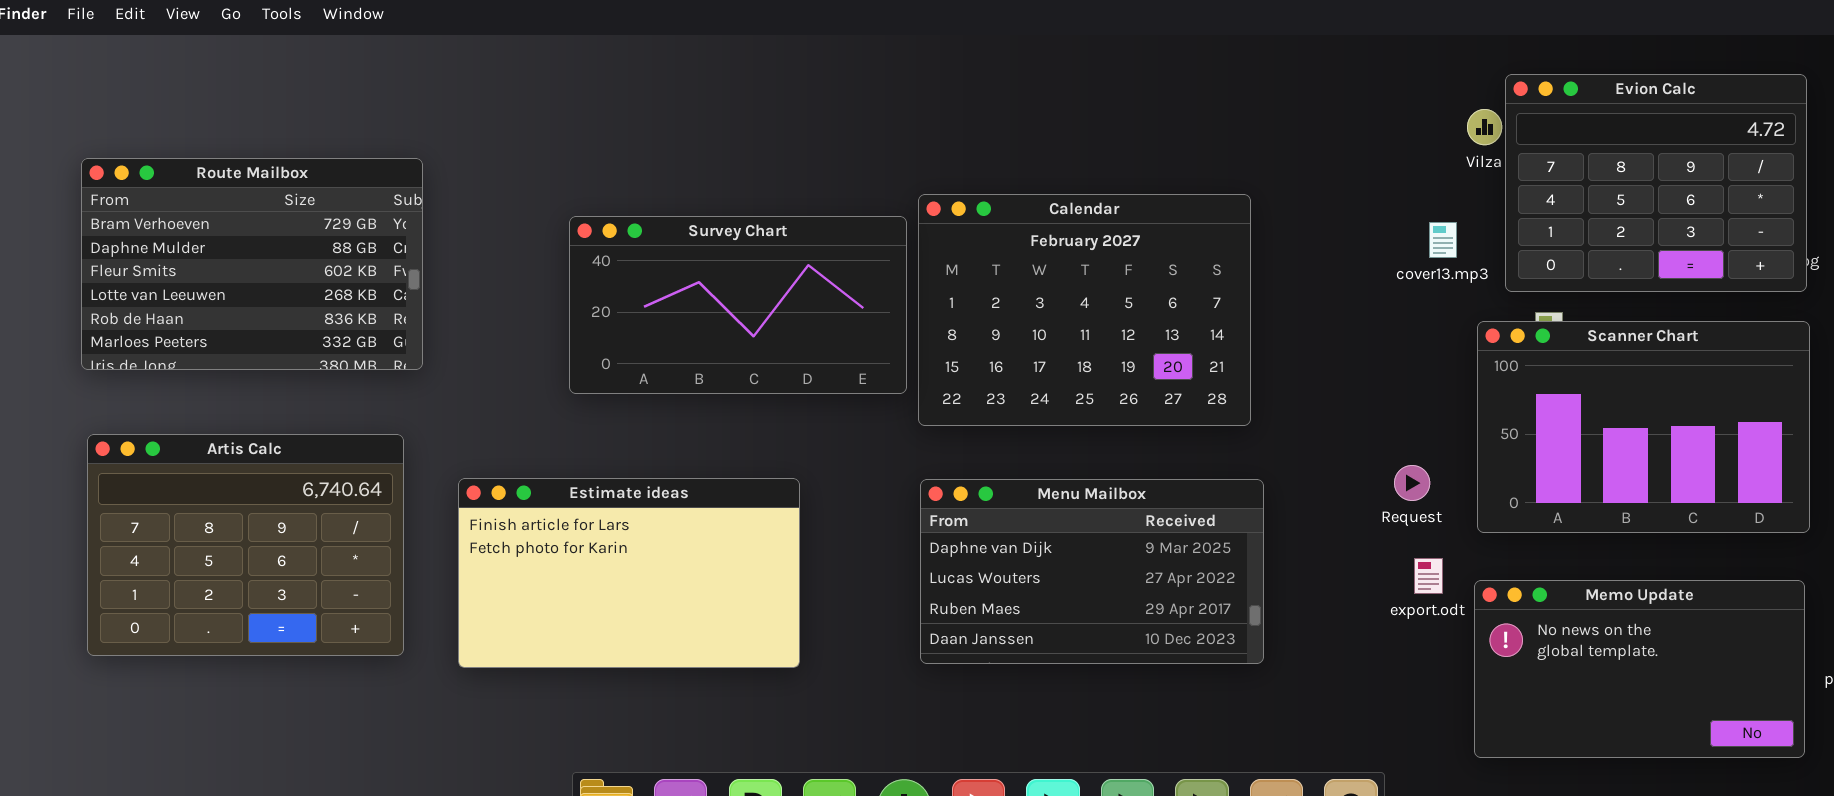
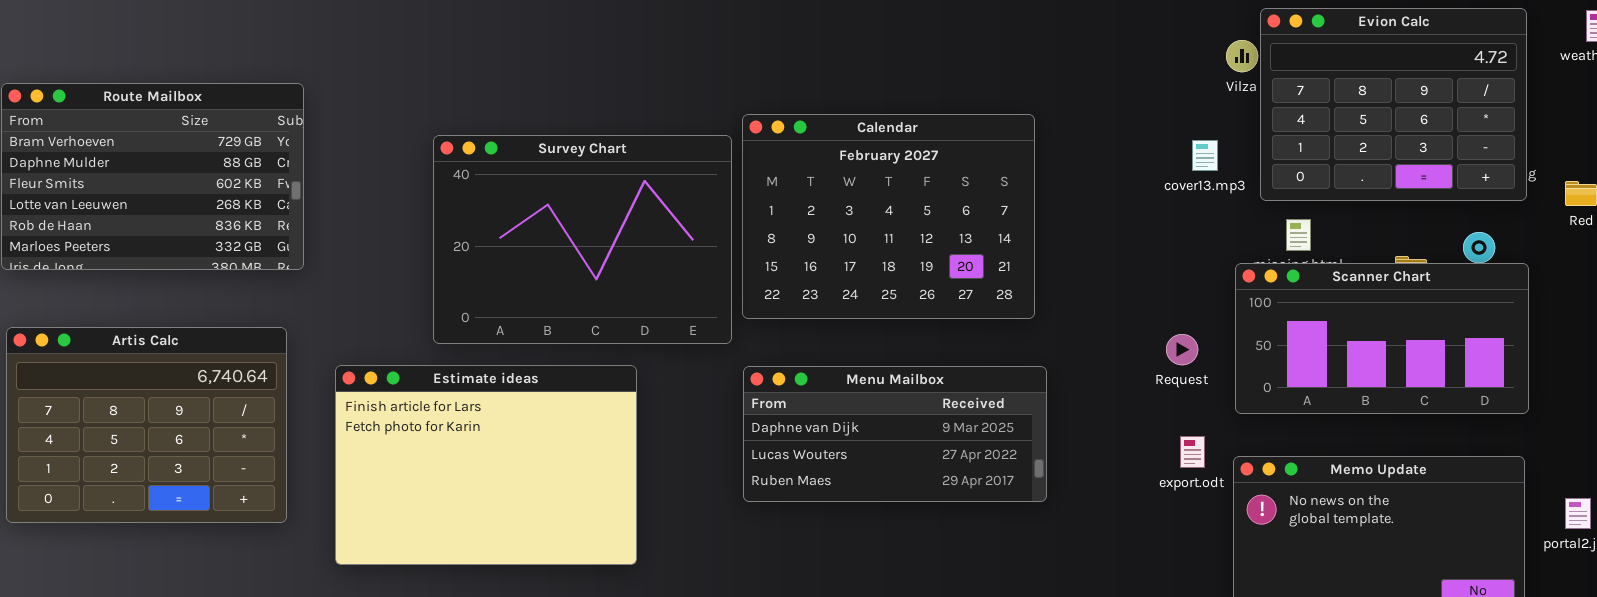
Survey Chart: [569,216,907,394] -> [433,135,732,344], resized
Scanner Chart: [1477,321,1810,533] -> [1235,263,1529,414], resized
Request: [1394,465,1430,501] -> [1166,334,1198,365], moved
Estimate ideas: [458,478,800,668] -> [335,365,637,565], resized
Menu Mailbox: [920,479,1264,664] -> [743,366,1047,502], resized

